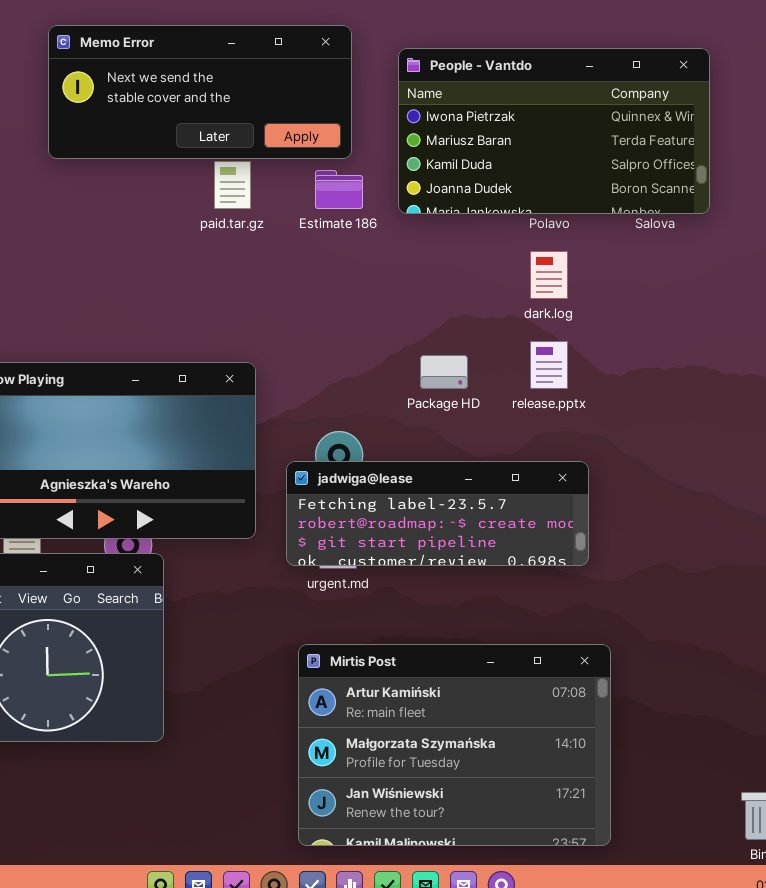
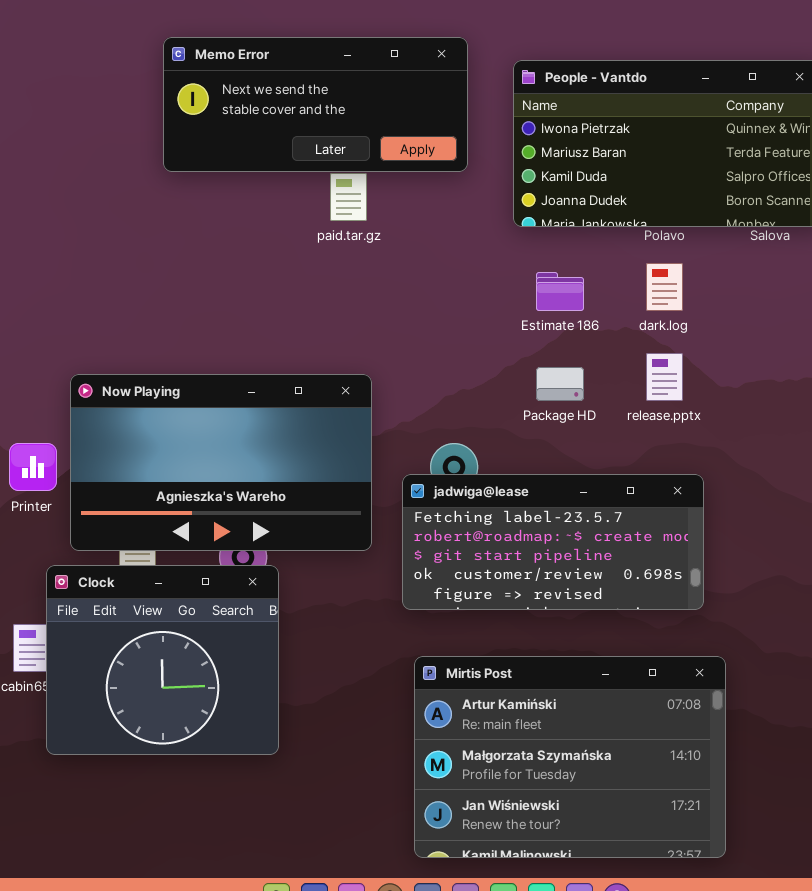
Estimate 186: [315,170,363,209] -> [536,272,584,311], moved
jadwiga@lease: [286,461,589,566] -> [402,474,704,610], resized

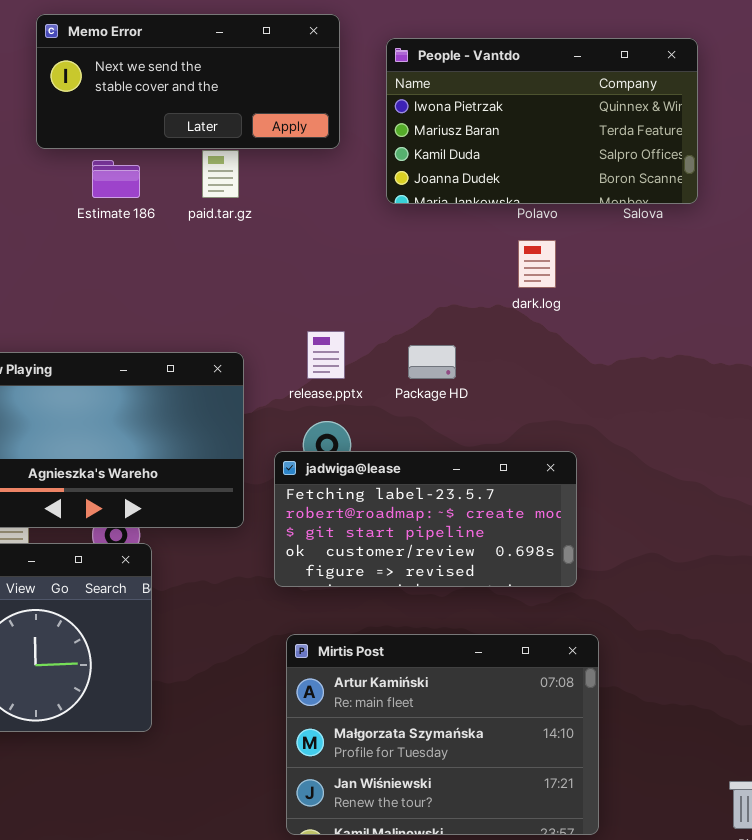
Estimate 186: [536,272,584,311] -> [92,160,140,198], moved
release.pptx: [646,353,683,401] -> [307,331,345,379], moved

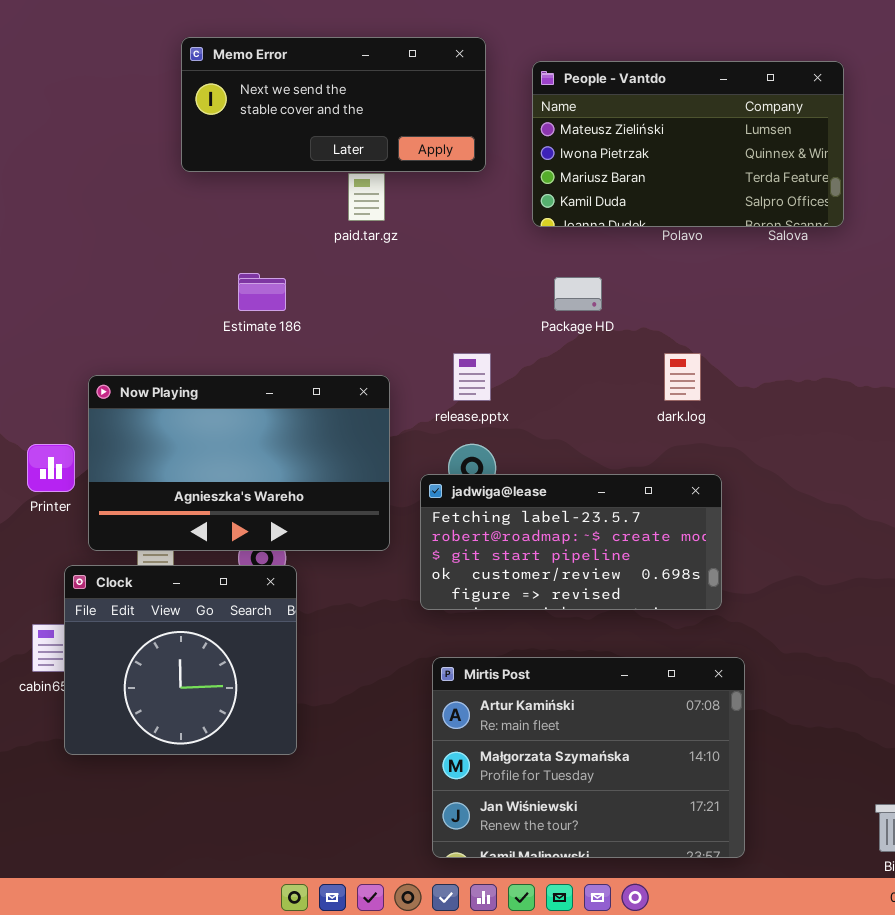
People - Vantdo: [386,38,698,204] -> [532,61,844,227], scrolled up 1 row
Estimate 186: [92,160,140,198] -> [238,273,286,311], moved
dark.log: [518,240,556,288] -> [664,353,701,401], moved
Package HD: [408,345,456,379] -> [554,277,602,311], moved

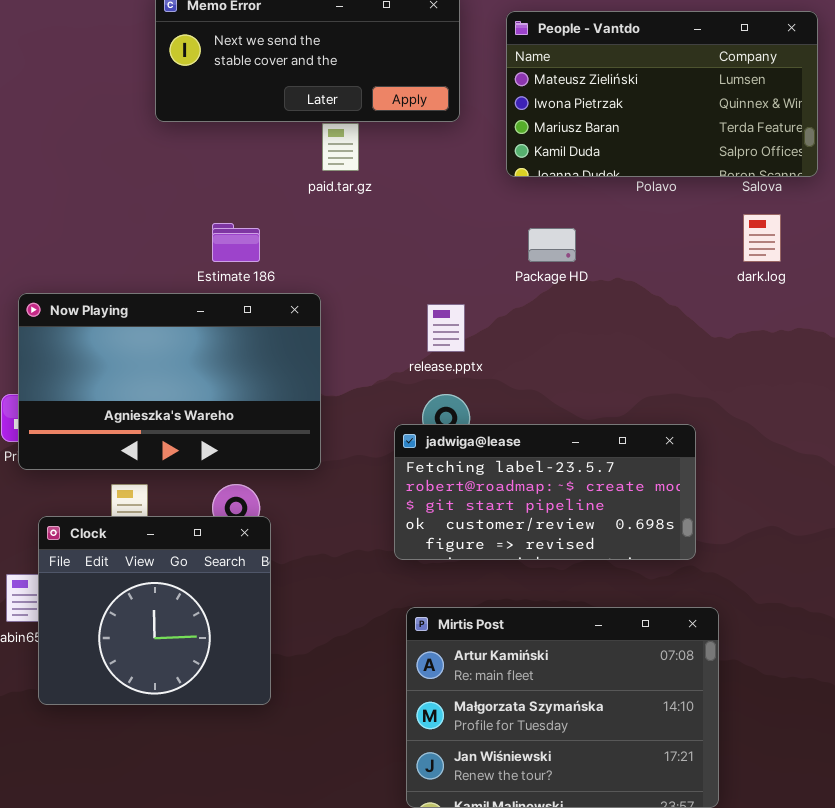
dark.log: [664,353,701,401] -> [743,214,781,262], moved
Now Playing: [88,375,390,551] -> [18,293,321,470], moved

